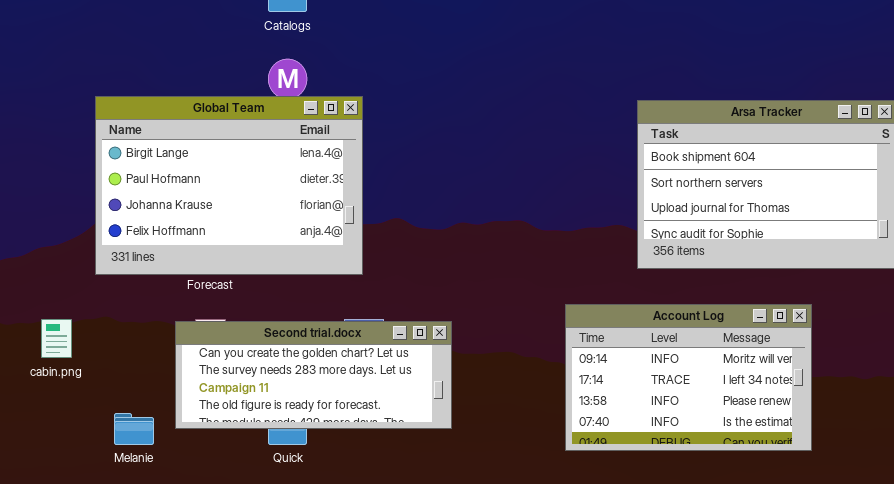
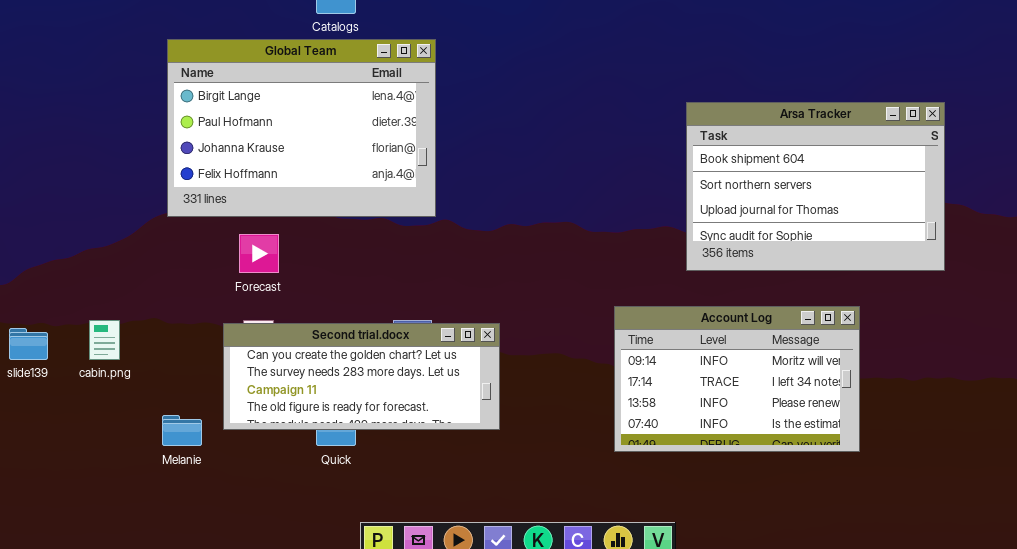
Global Team: [95,96,363,275] -> [167,39,436,217], moved

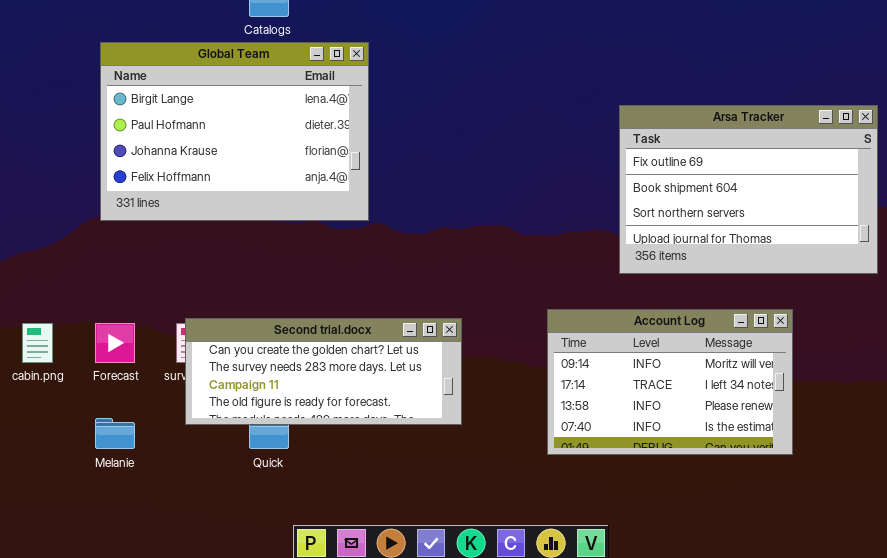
Arsa Tracker: [686,102,945,271] -> [619,105,878,274], scrolled up 1 row
Forecast: [239,234,279,273] -> [95,323,135,363], moved
Second trial.docx: [223,323,500,430] -> [185,318,462,425], moved

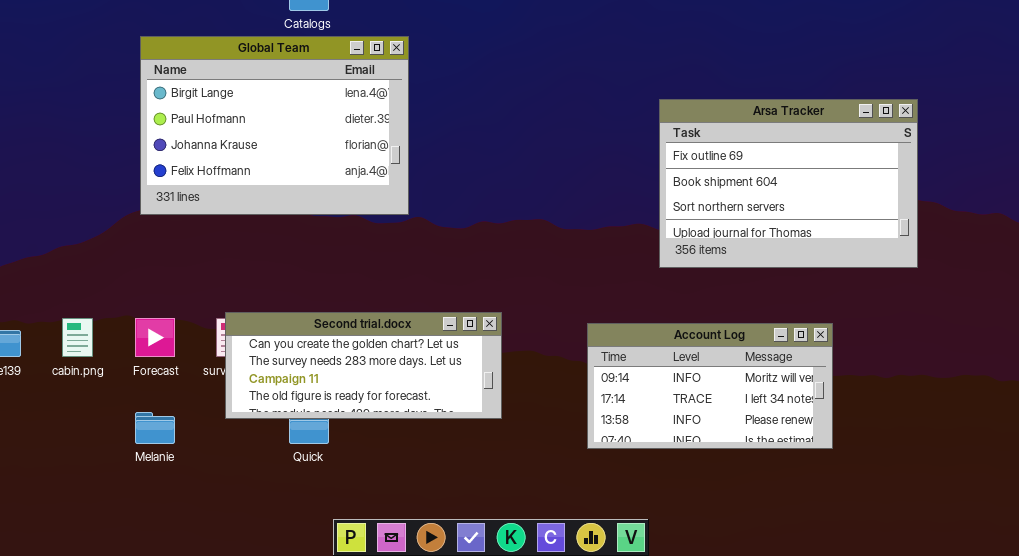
Account Log: [547,309,793,455] -> [587,323,833,449], resized

